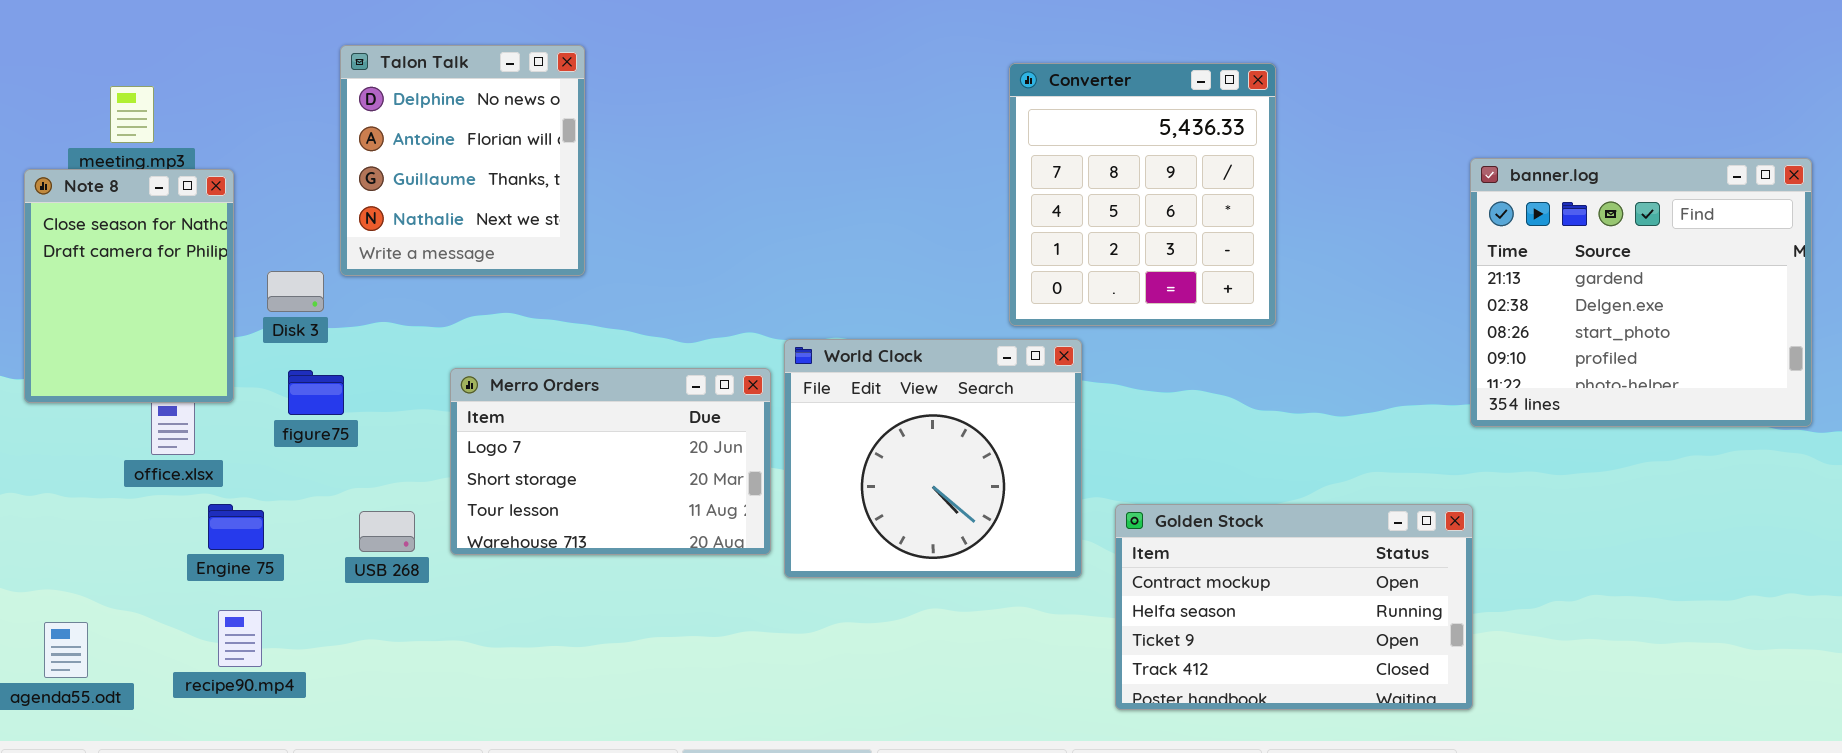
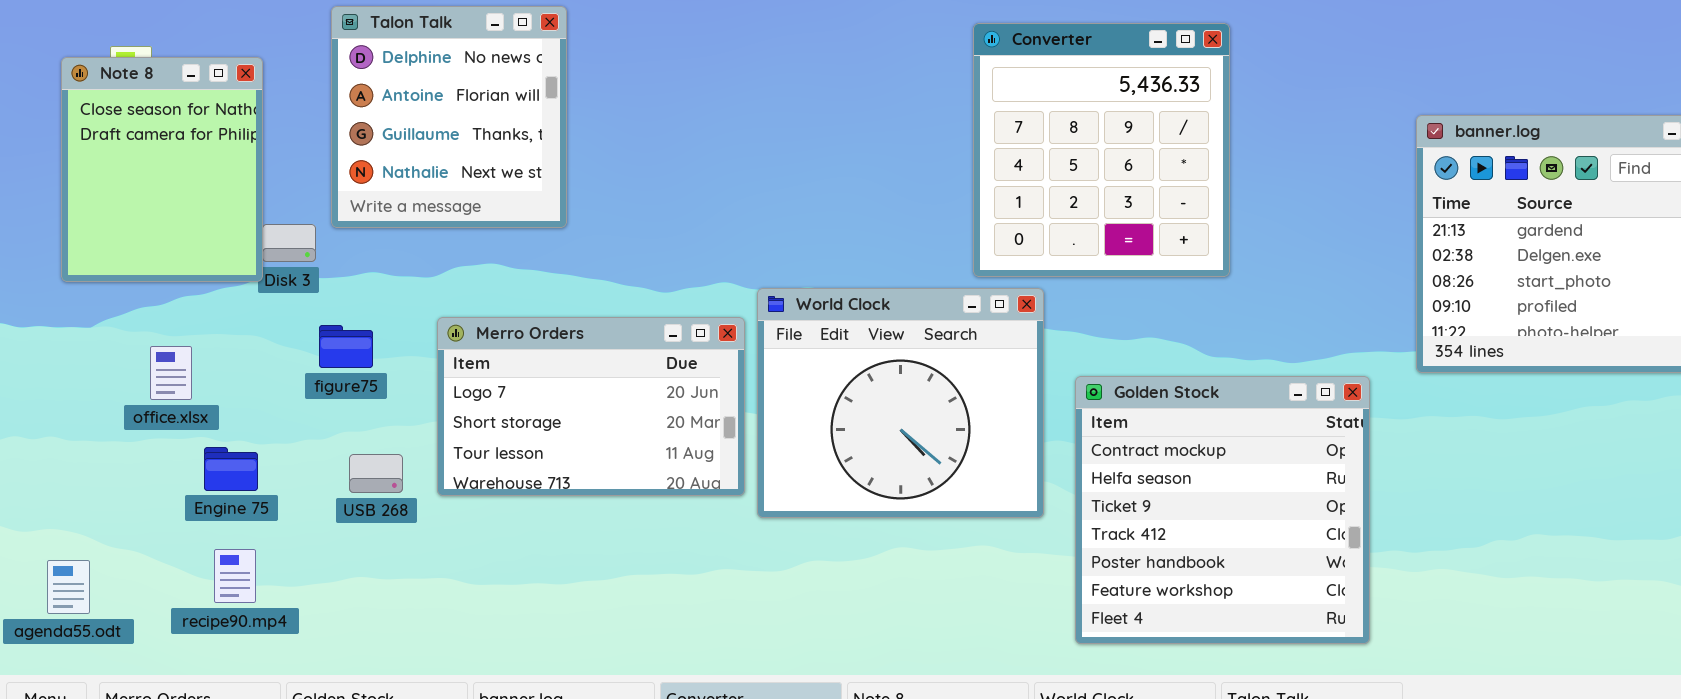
Note 8: [24,169,234,403] -> [61,57,263,282], moved
figure75: [288,370,344,415] -> [319,325,373,368], moved
Golden Stock: [1115,504,1473,710] -> [1075,376,1370,644], resized

